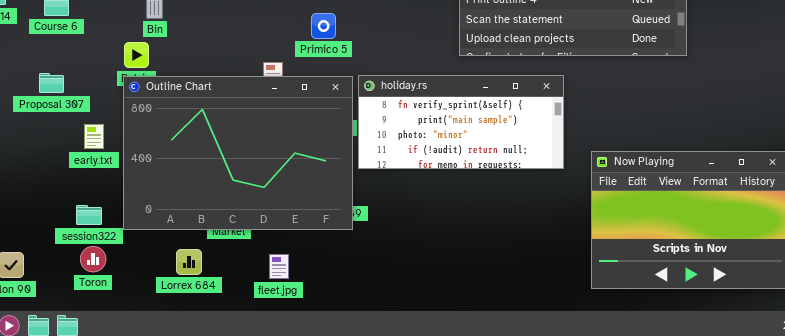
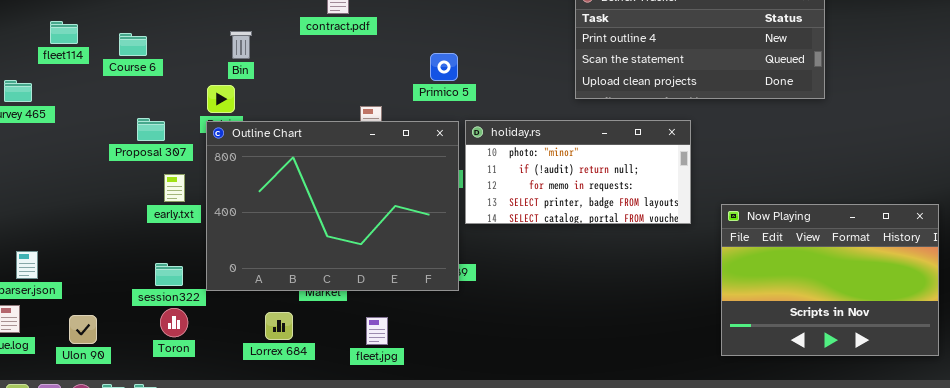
Primico 5: [311,13,336,39] -> [430,53,458,81], moved
Proposal 307: [39,73,64,93] -> [137,118,165,141], moved
holiday.rs: [358,75,564,169] -> [465,120,691,224], scrolled down 2 rows

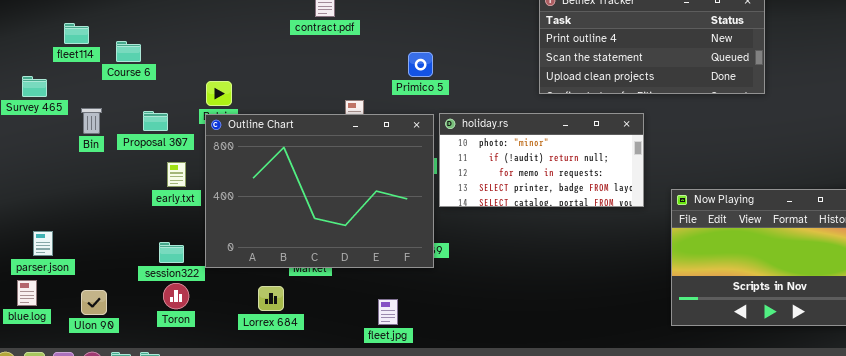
Bin: [230,31,252,59] -> [81,108,102,134], moved
Course 6: [119,33,147,56] -> [116,41,141,62], moved
fleet.jpg: [366,317,388,345] -> [378,299,398,325], moved

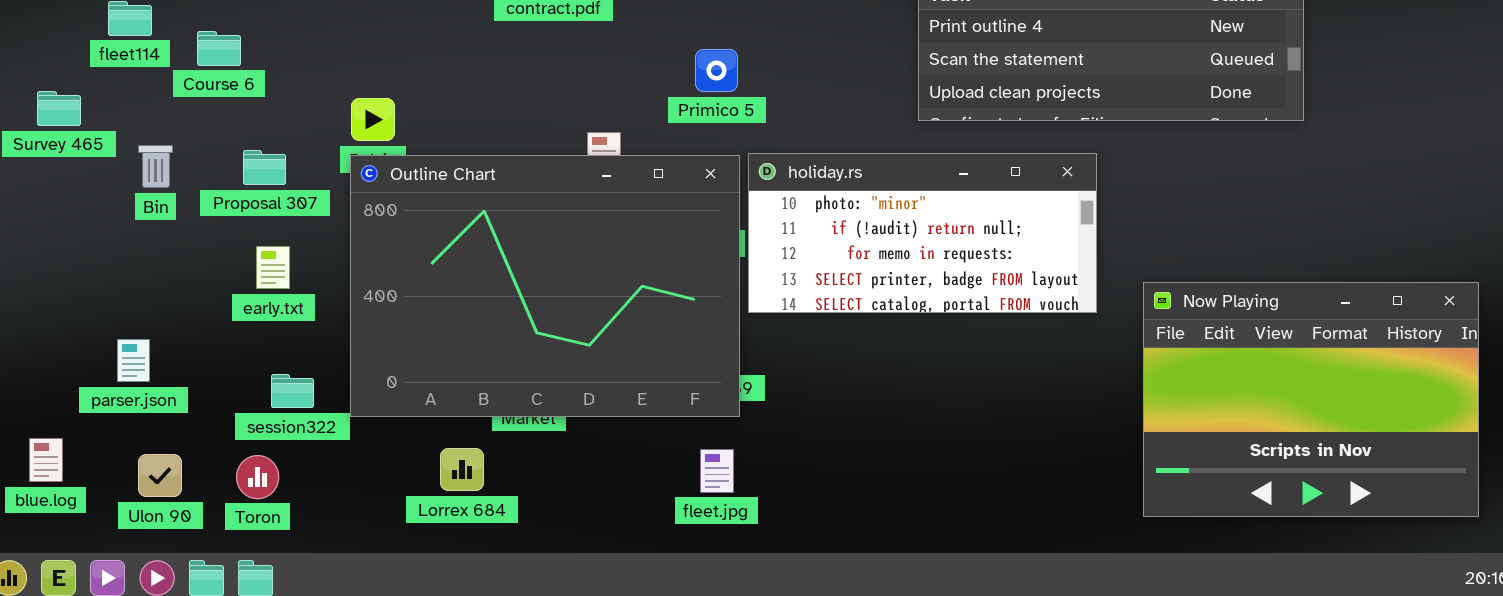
early.txt: [167,162,186,187] -> [256,246,290,289], moved
parser.json: [33,231,53,256] -> [117,339,150,382], moved
Toron: [163,283,189,309] -> [236,455,279,499], moved
fleet.jpg: [378,299,398,325] -> [700,449,734,493], moved

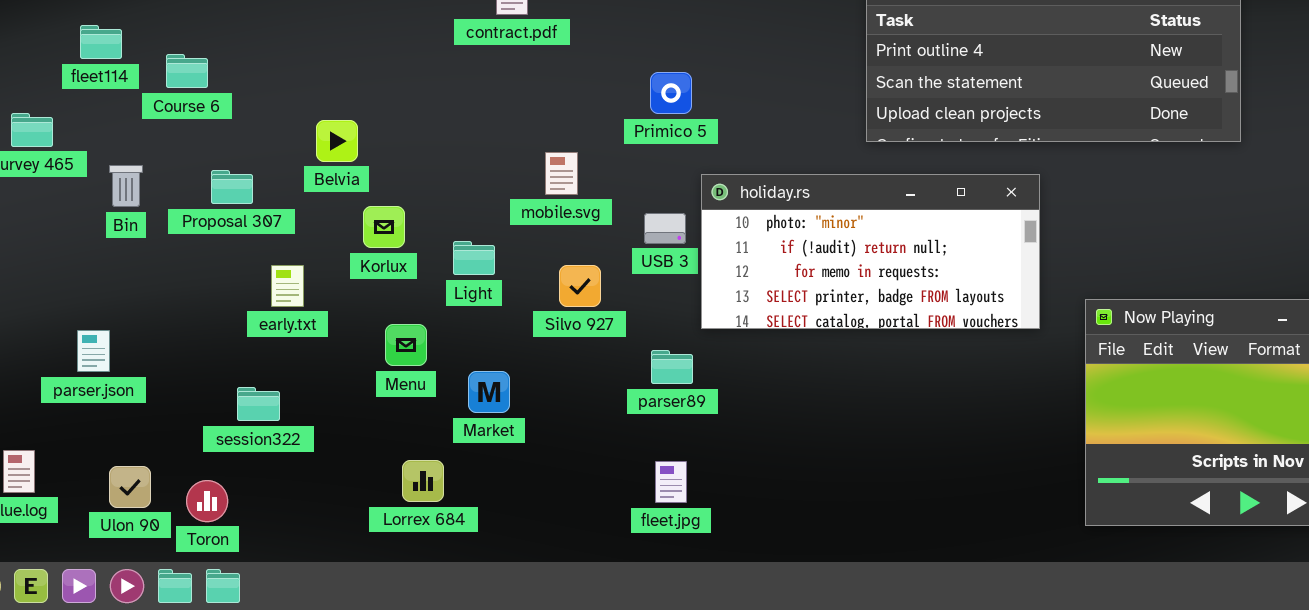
Outline Chart: [350,155,740,417] -> none, closed
early.txt: [256,246,290,289] -> [271,265,304,307], moved
parser.json: [117,339,150,382] -> [77,330,110,372], moved
Toron: [236,455,279,499] -> [186,480,228,522], moved

